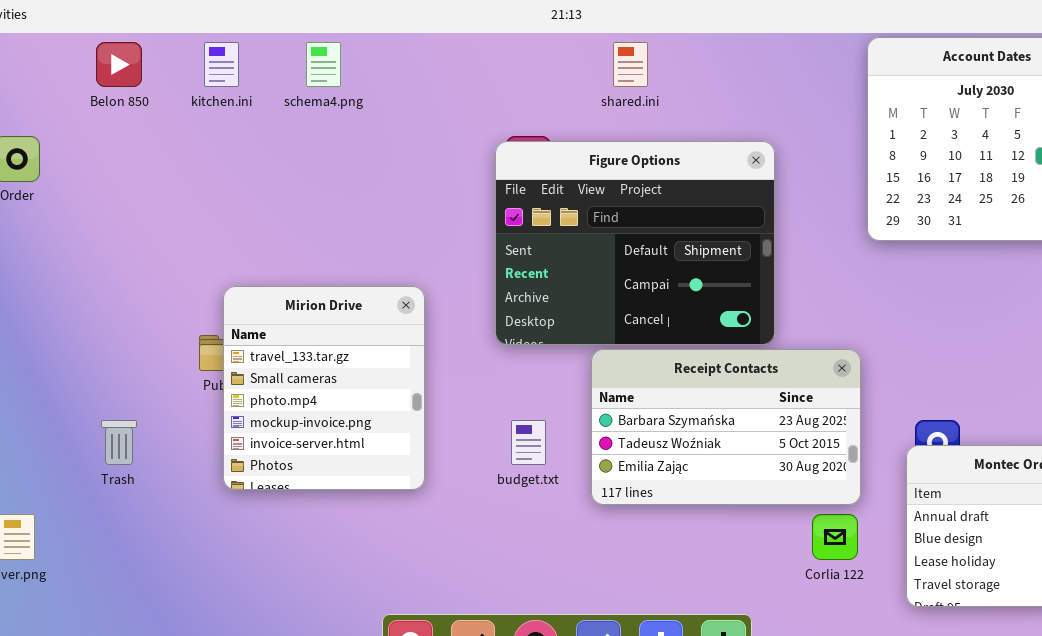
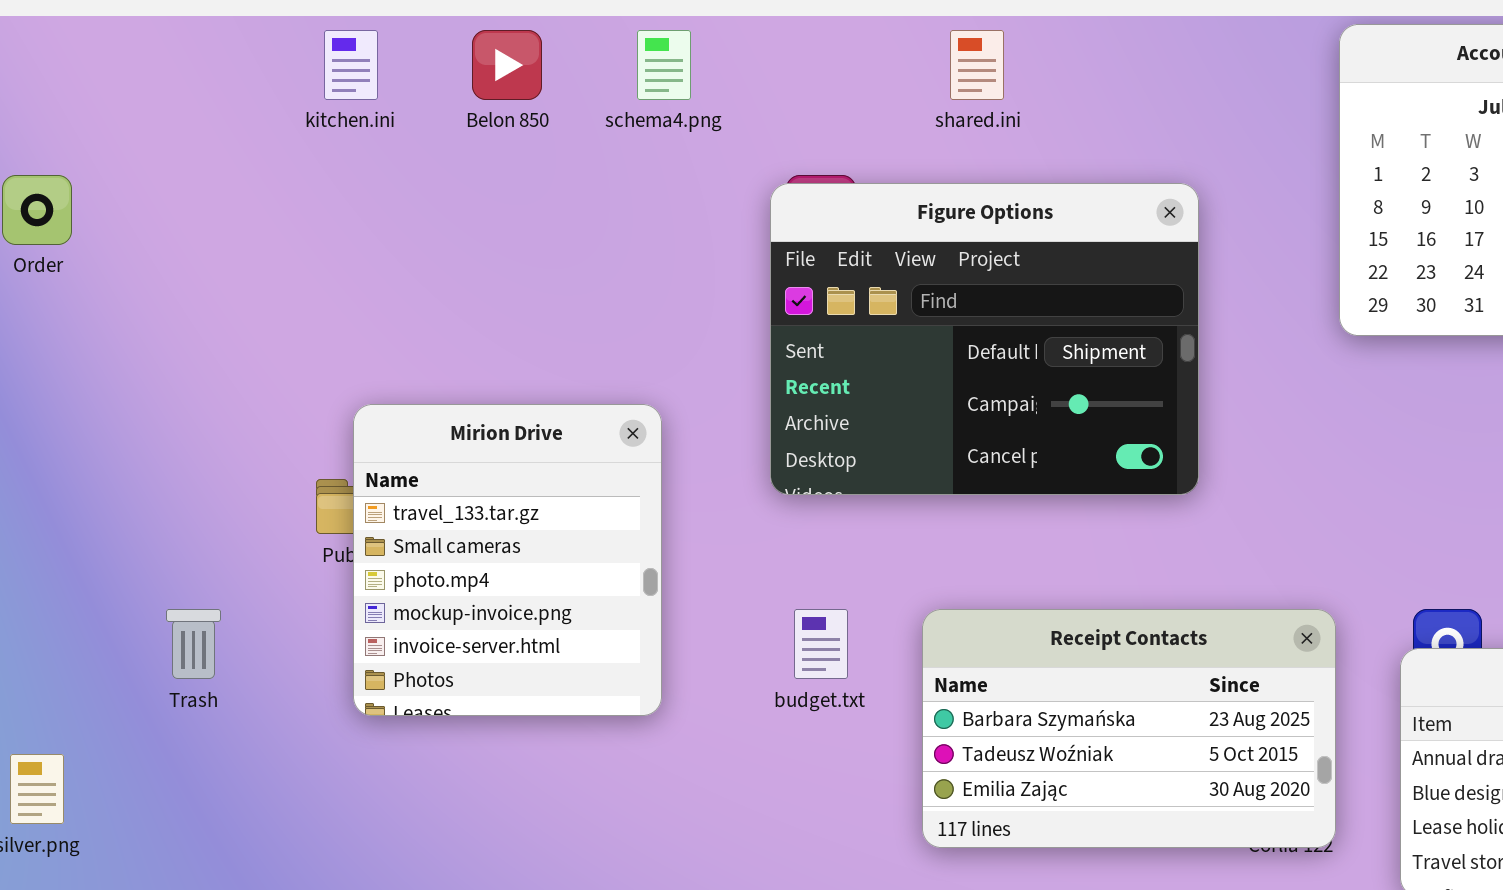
Belon 850: [96,42,142,87] -> [472,30,542,100], moved
schema4.png: [306,42,341,87] -> [637,30,691,100], moved
Receipt Contacts: [591,349,861,505] -> [922,609,1336,848], moved

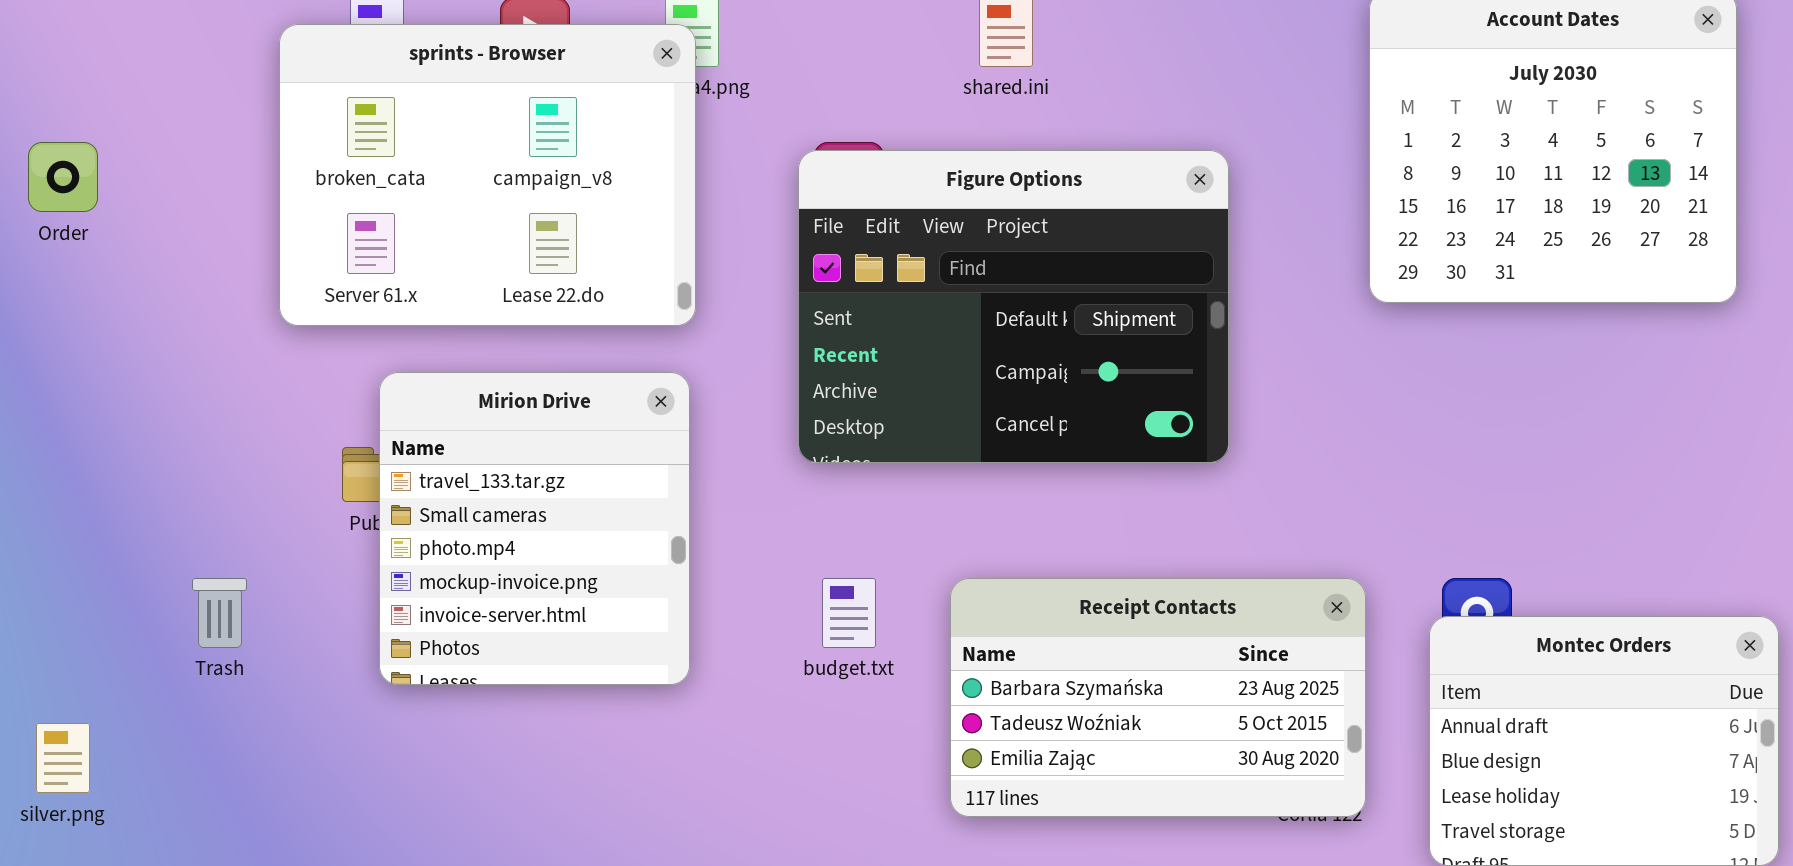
sprints - Browser: none -> [279,24,696,326], opened

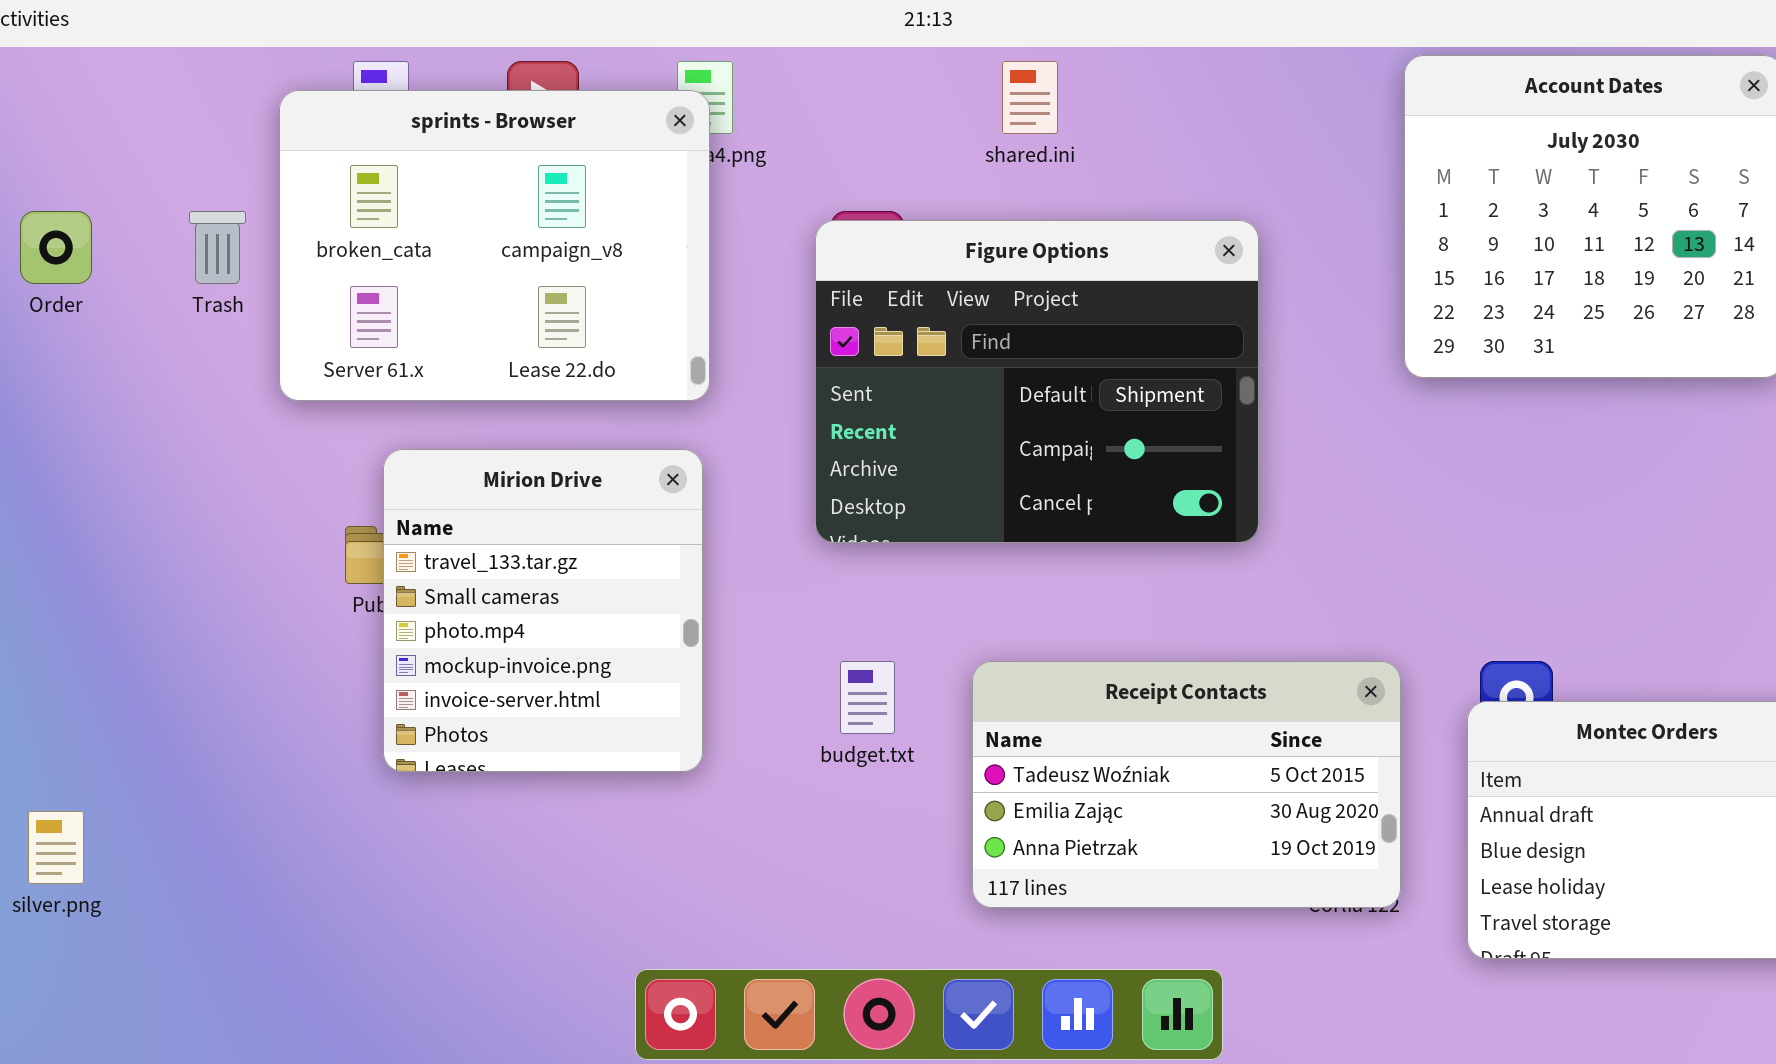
Trash: [192,578,247,648] -> [189,211,246,284], moved
Receipt Contacts: [950,578,1366,817] -> [972,661,1401,908], scrolled down 1 row

